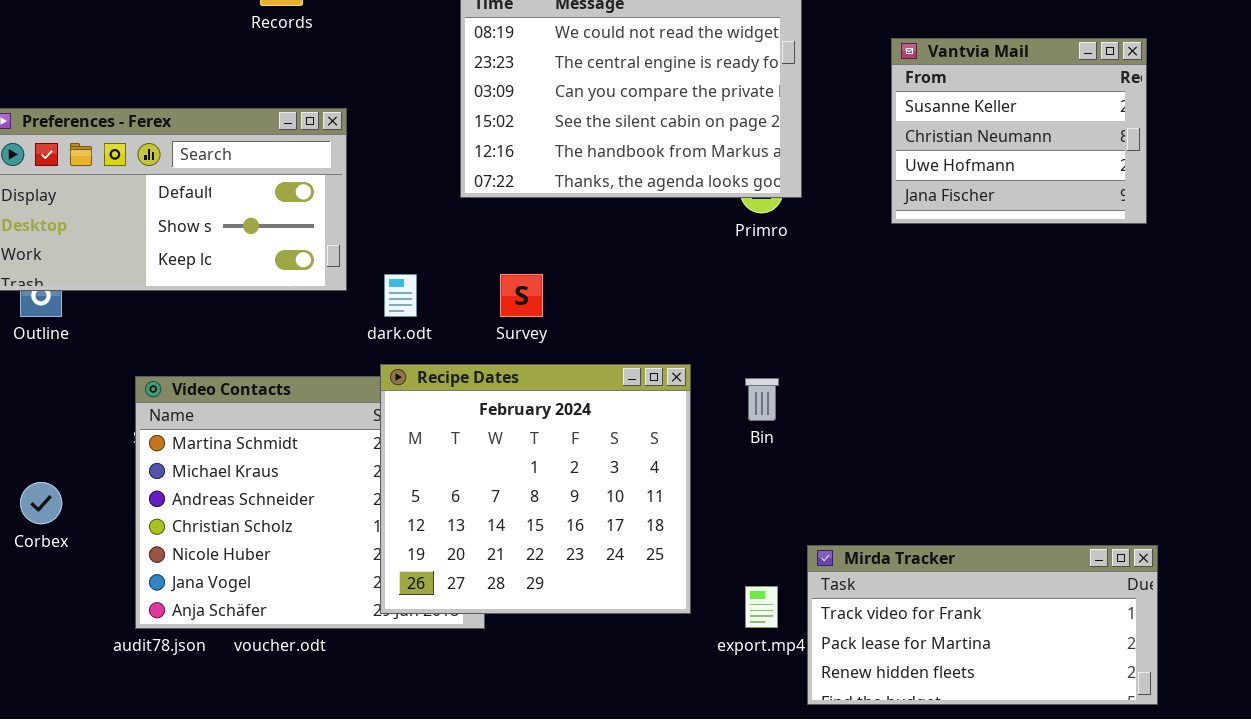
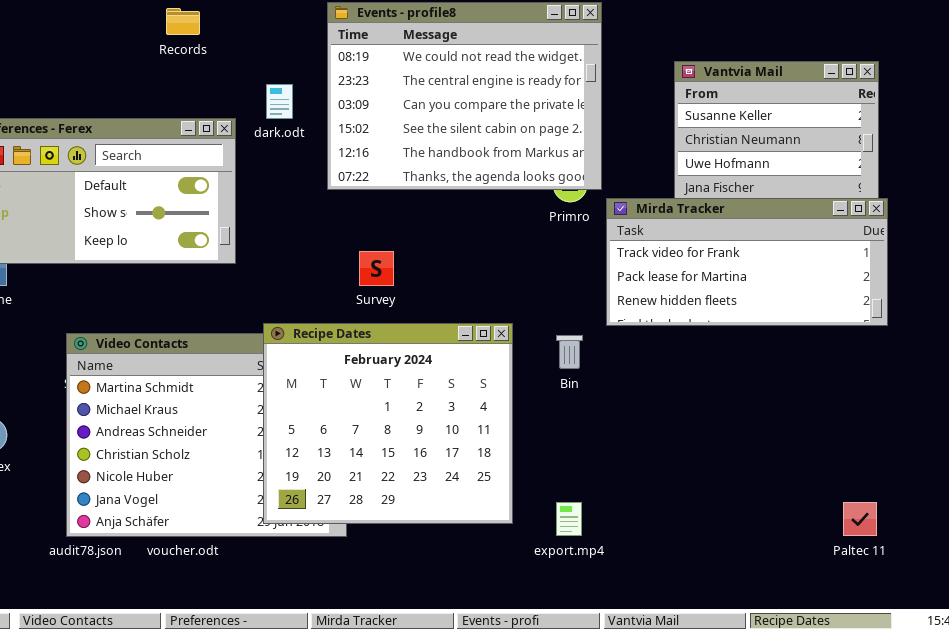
dark.odt: [384,274,417,317] -> [266,84,293,119], moved
Mirda Tracker: [807,545,1158,705] -> [606,198,888,326], moved

